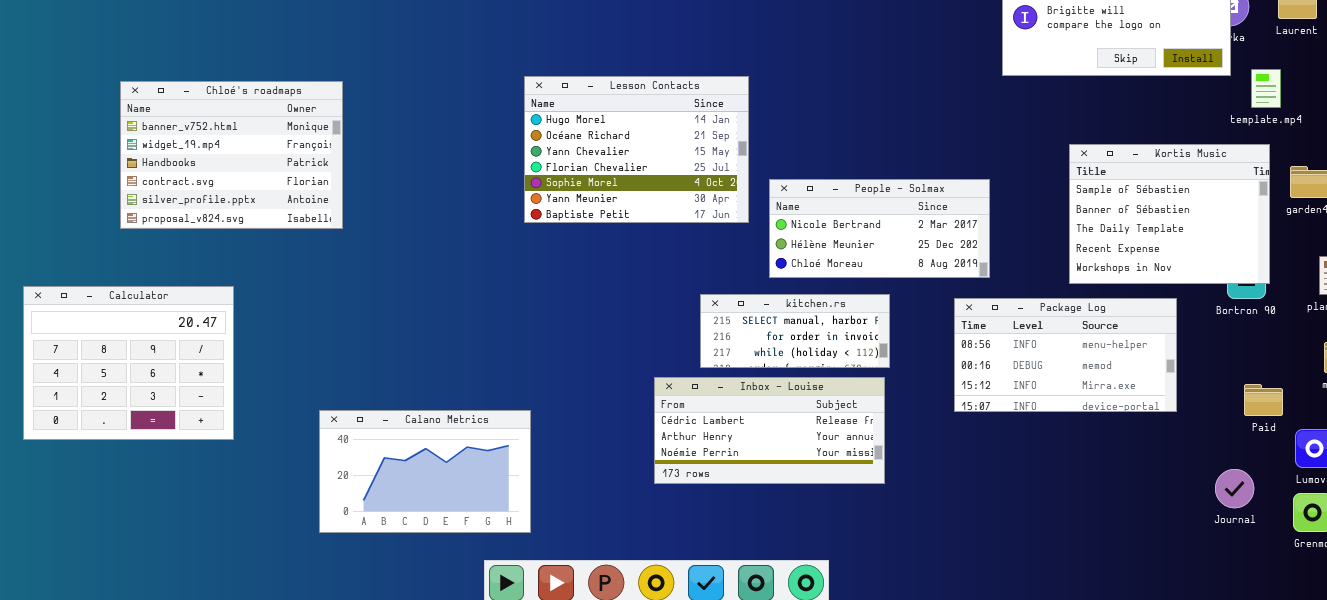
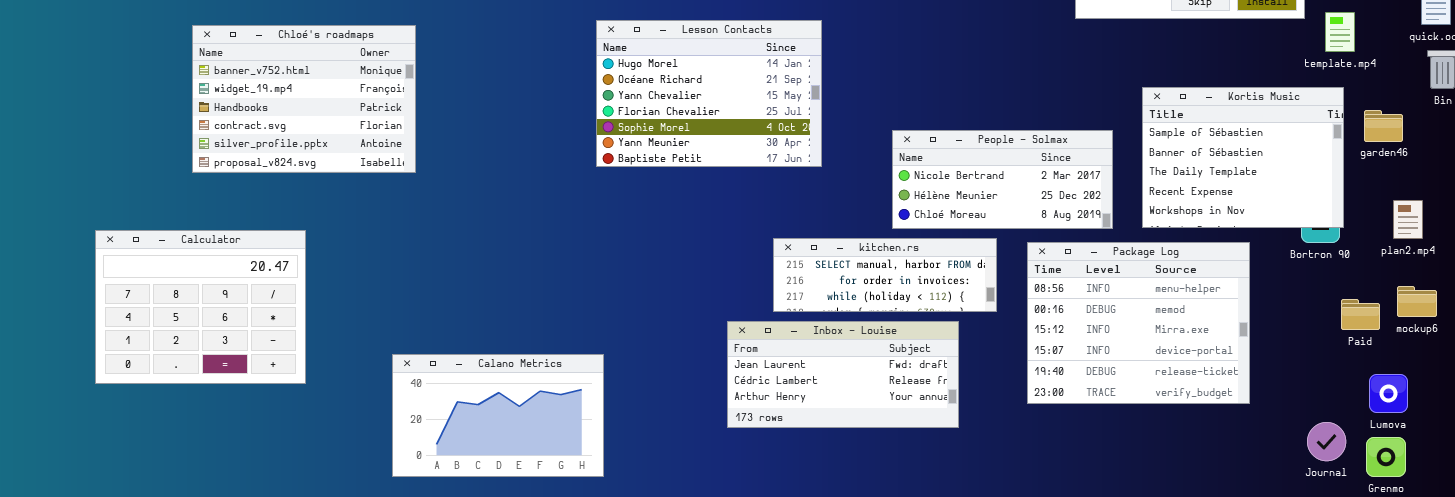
People - Solmax: [769,179,990,278] -> [892,130,1113,229], moved
kitchen.rs: [700,294,890,368] -> [773,238,997,312], resized
Package Log: [954,298,1177,412] -> [1027,242,1250,404], resized
Inbox - Louise: [654,377,885,484] -> [727,321,959,428], scrolled up 1 row
Paid: [1244,384,1283,416] -> [1341,299,1380,330], moved
Journal: [1215,469,1254,508] -> [1307,422,1346,461], moved

